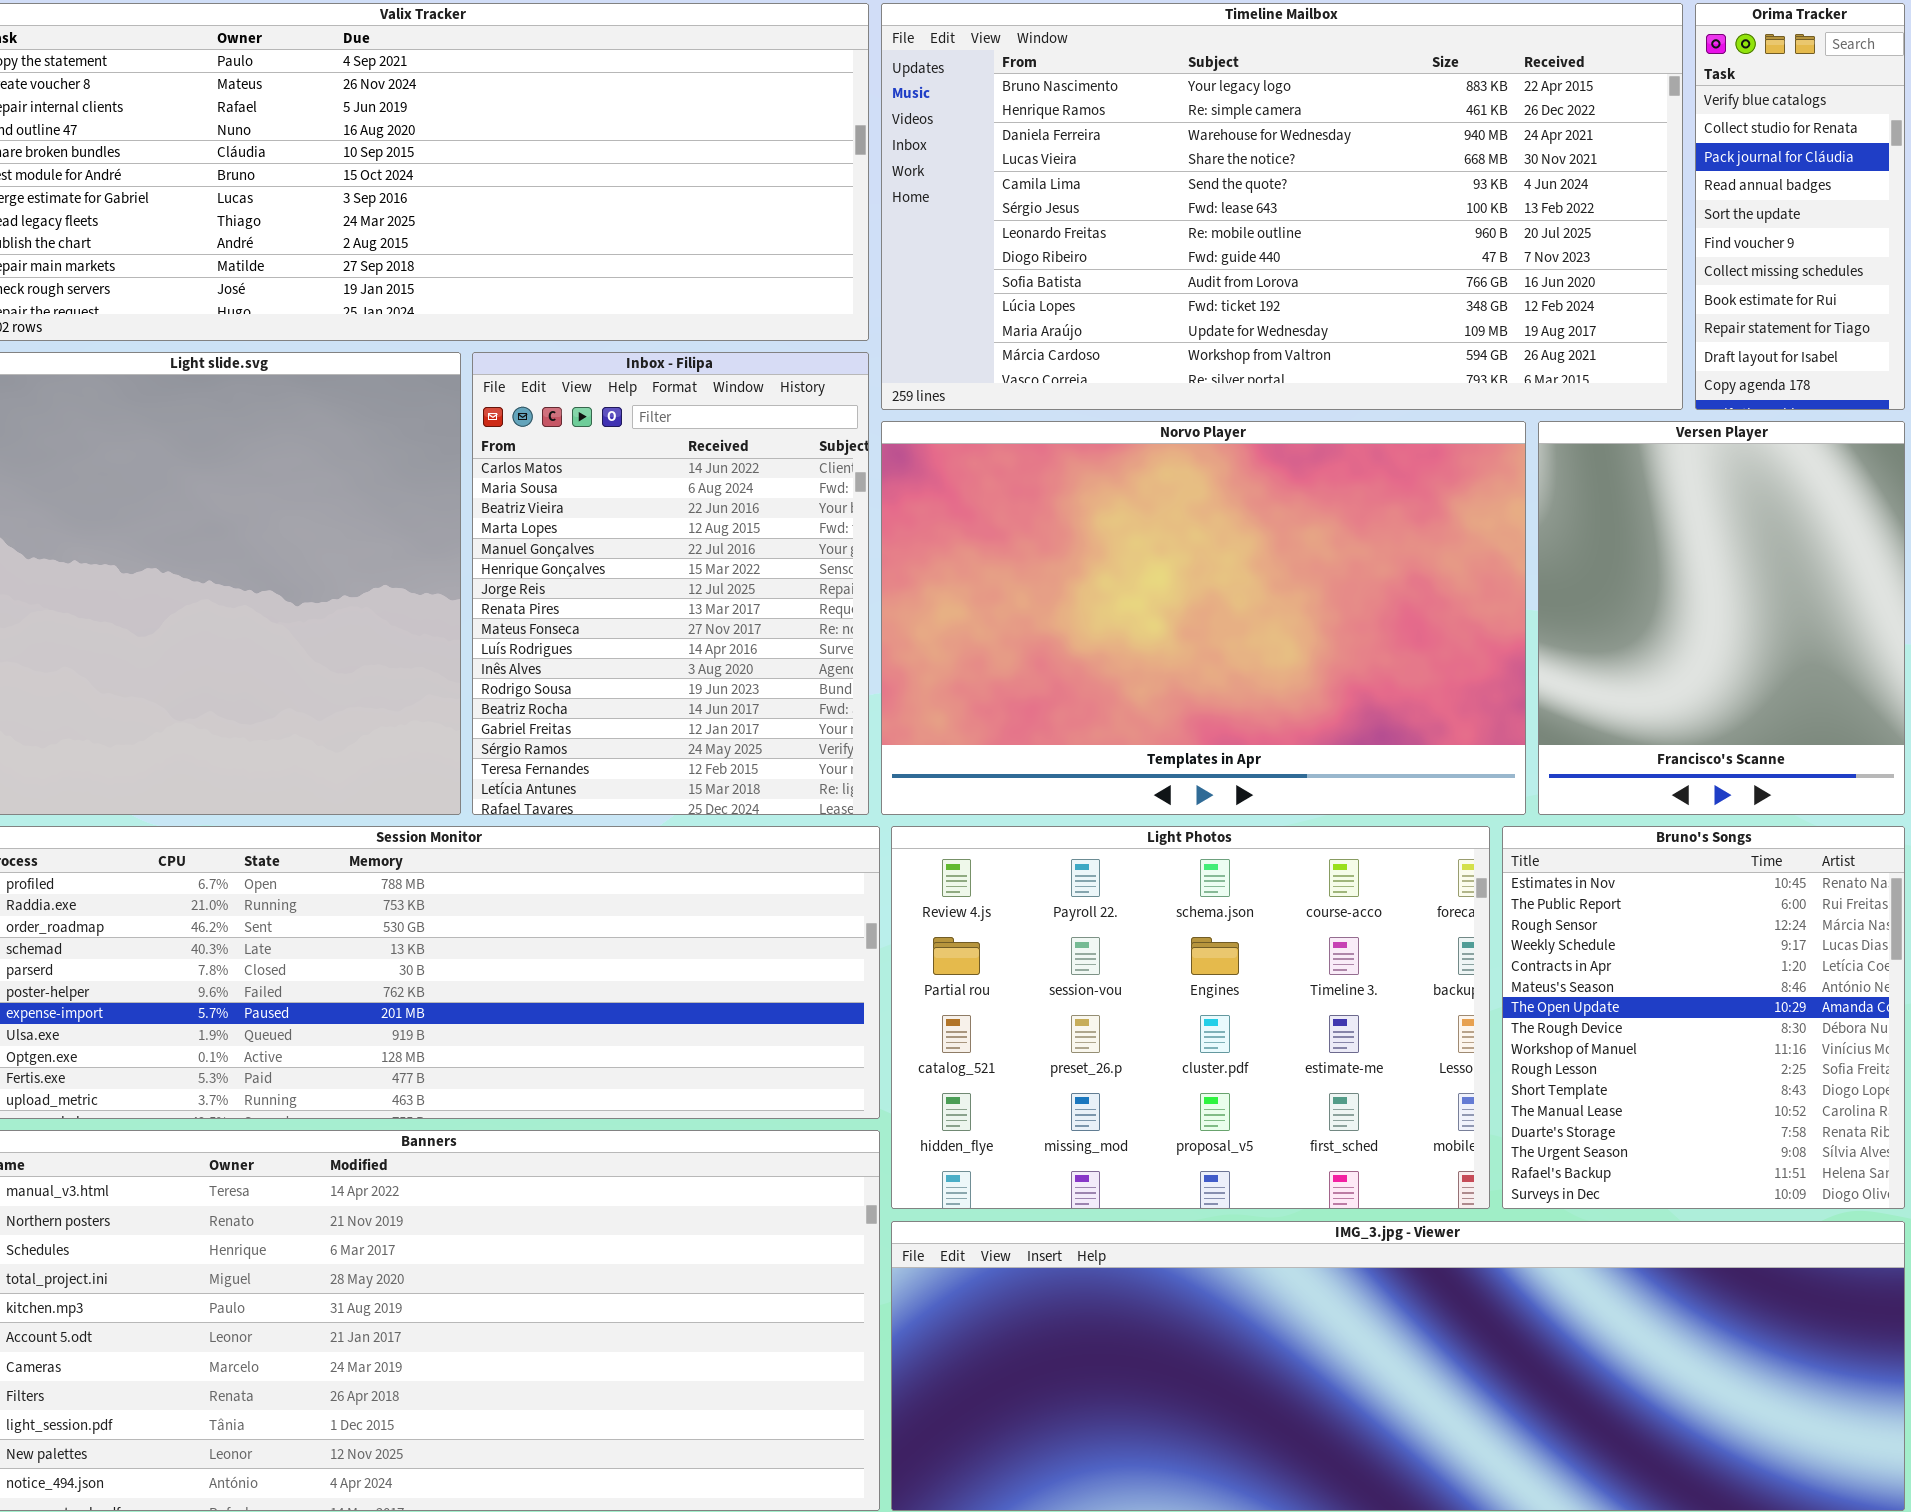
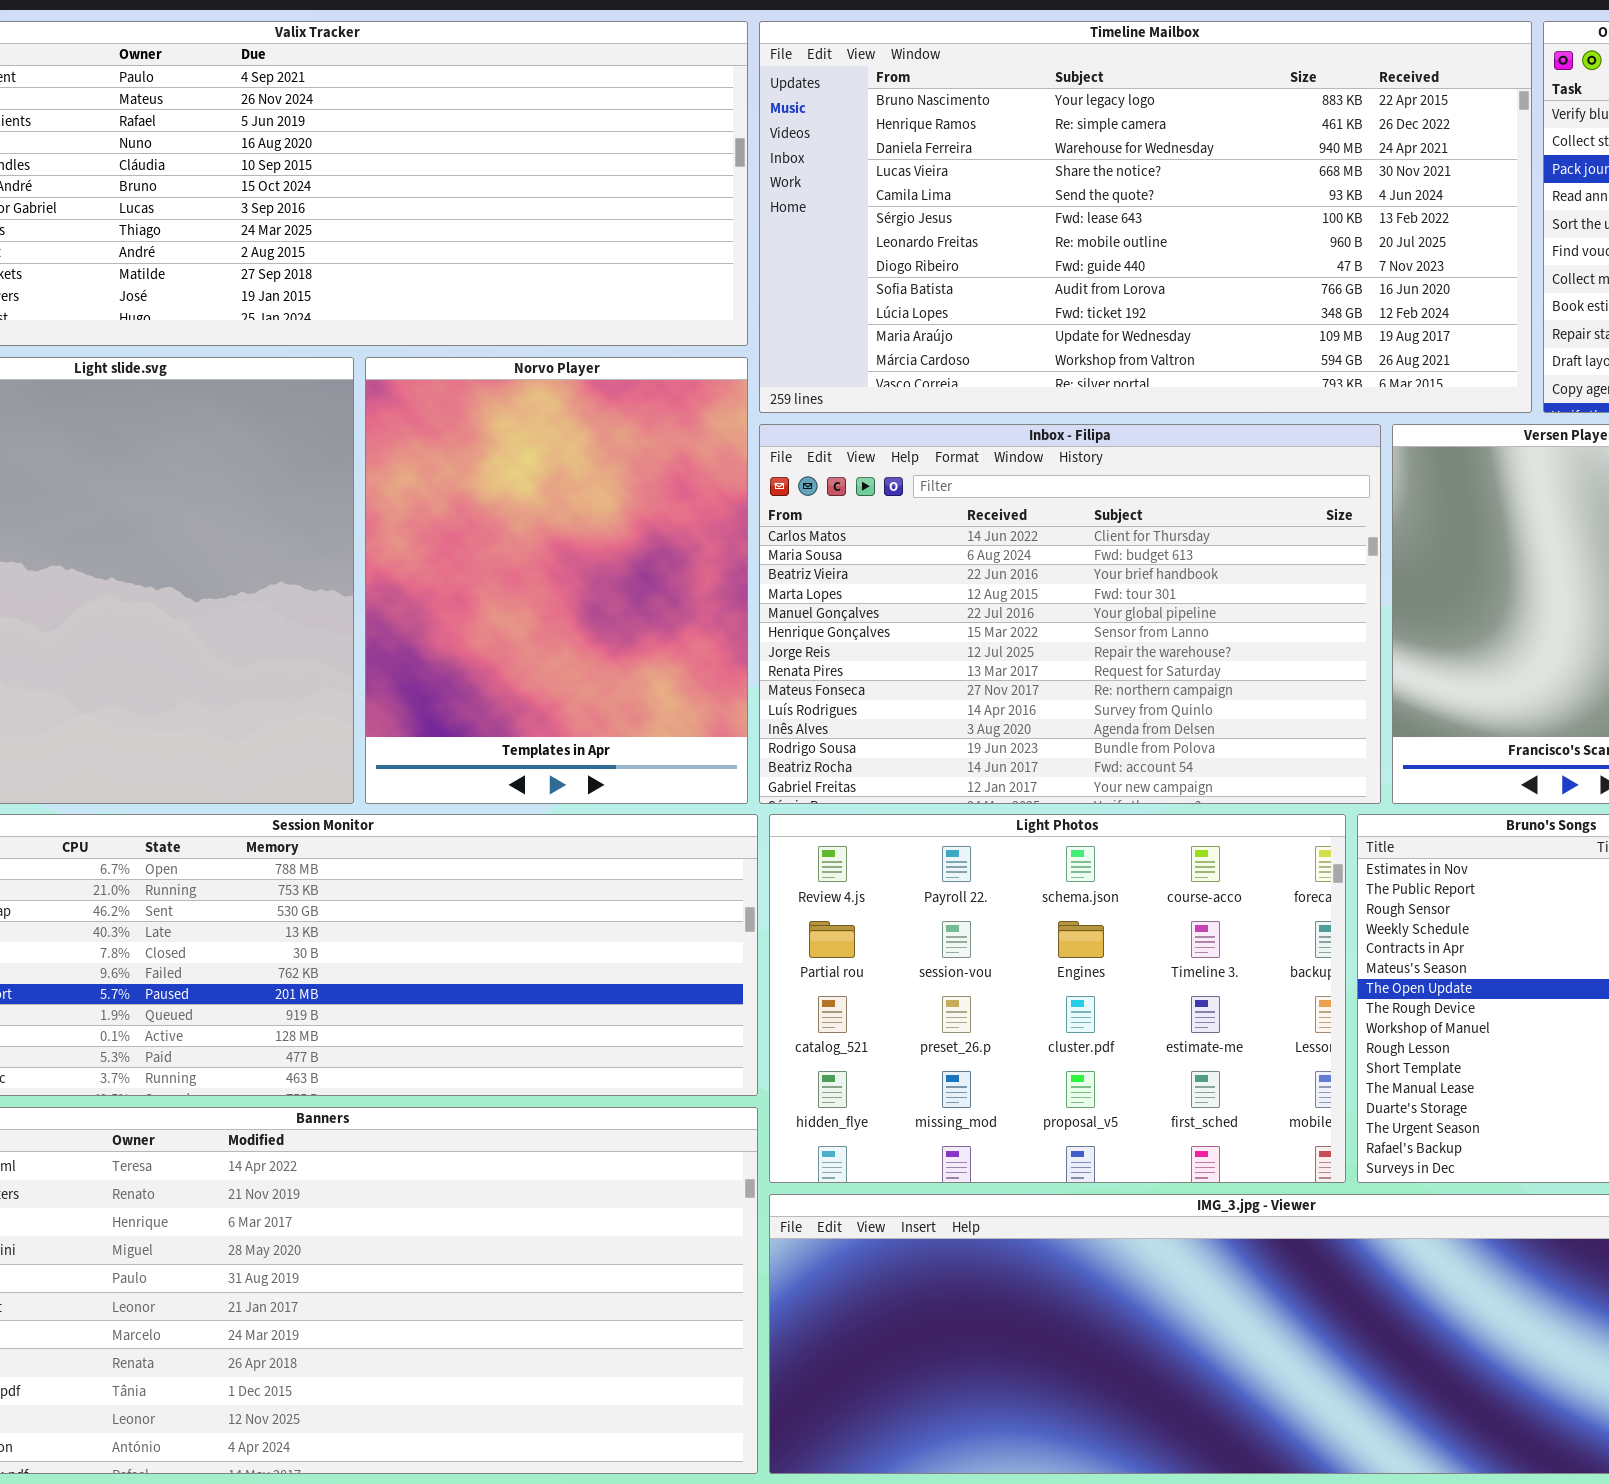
Inbox - Filipa: [472,352,869,815] -> [759,424,1381,804], moved, resized
Norvo Player: [881,421,1526,815] -> [365,357,748,804], moved, resized

